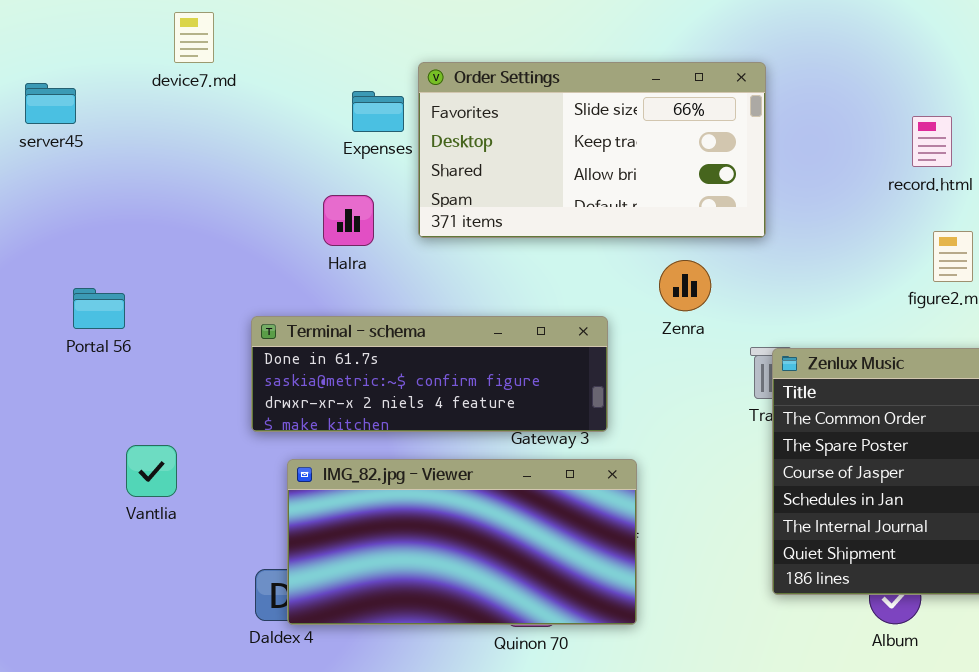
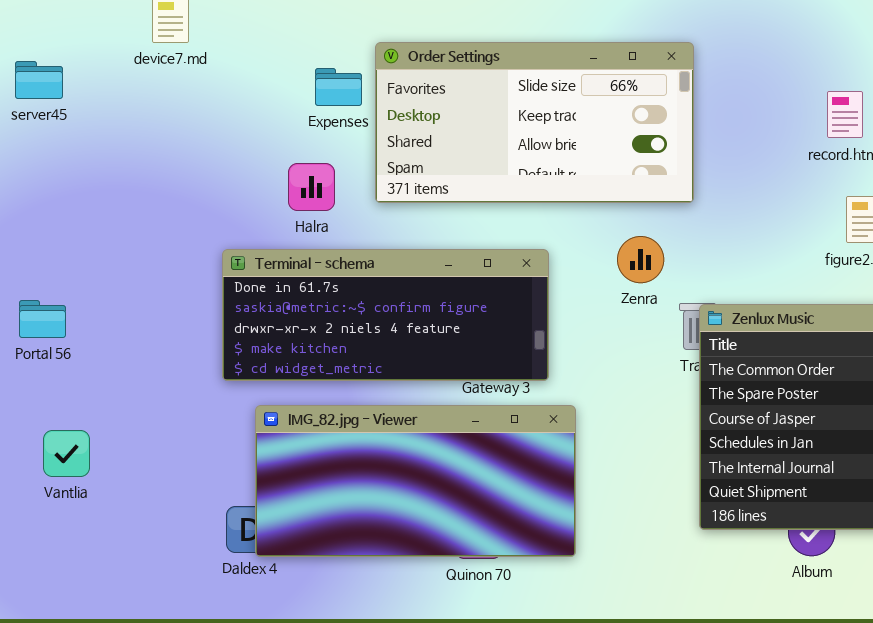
Zenra: [659,260,711,311] -> [617,236,664,283], moved
Portal 56: [73,288,125,329] -> [19,300,66,338], moved
Terminal - schema: [251,316,608,432] -> [222,249,549,381], resized
Vantlia: [126,445,177,497] -> [43,430,90,477], moved

